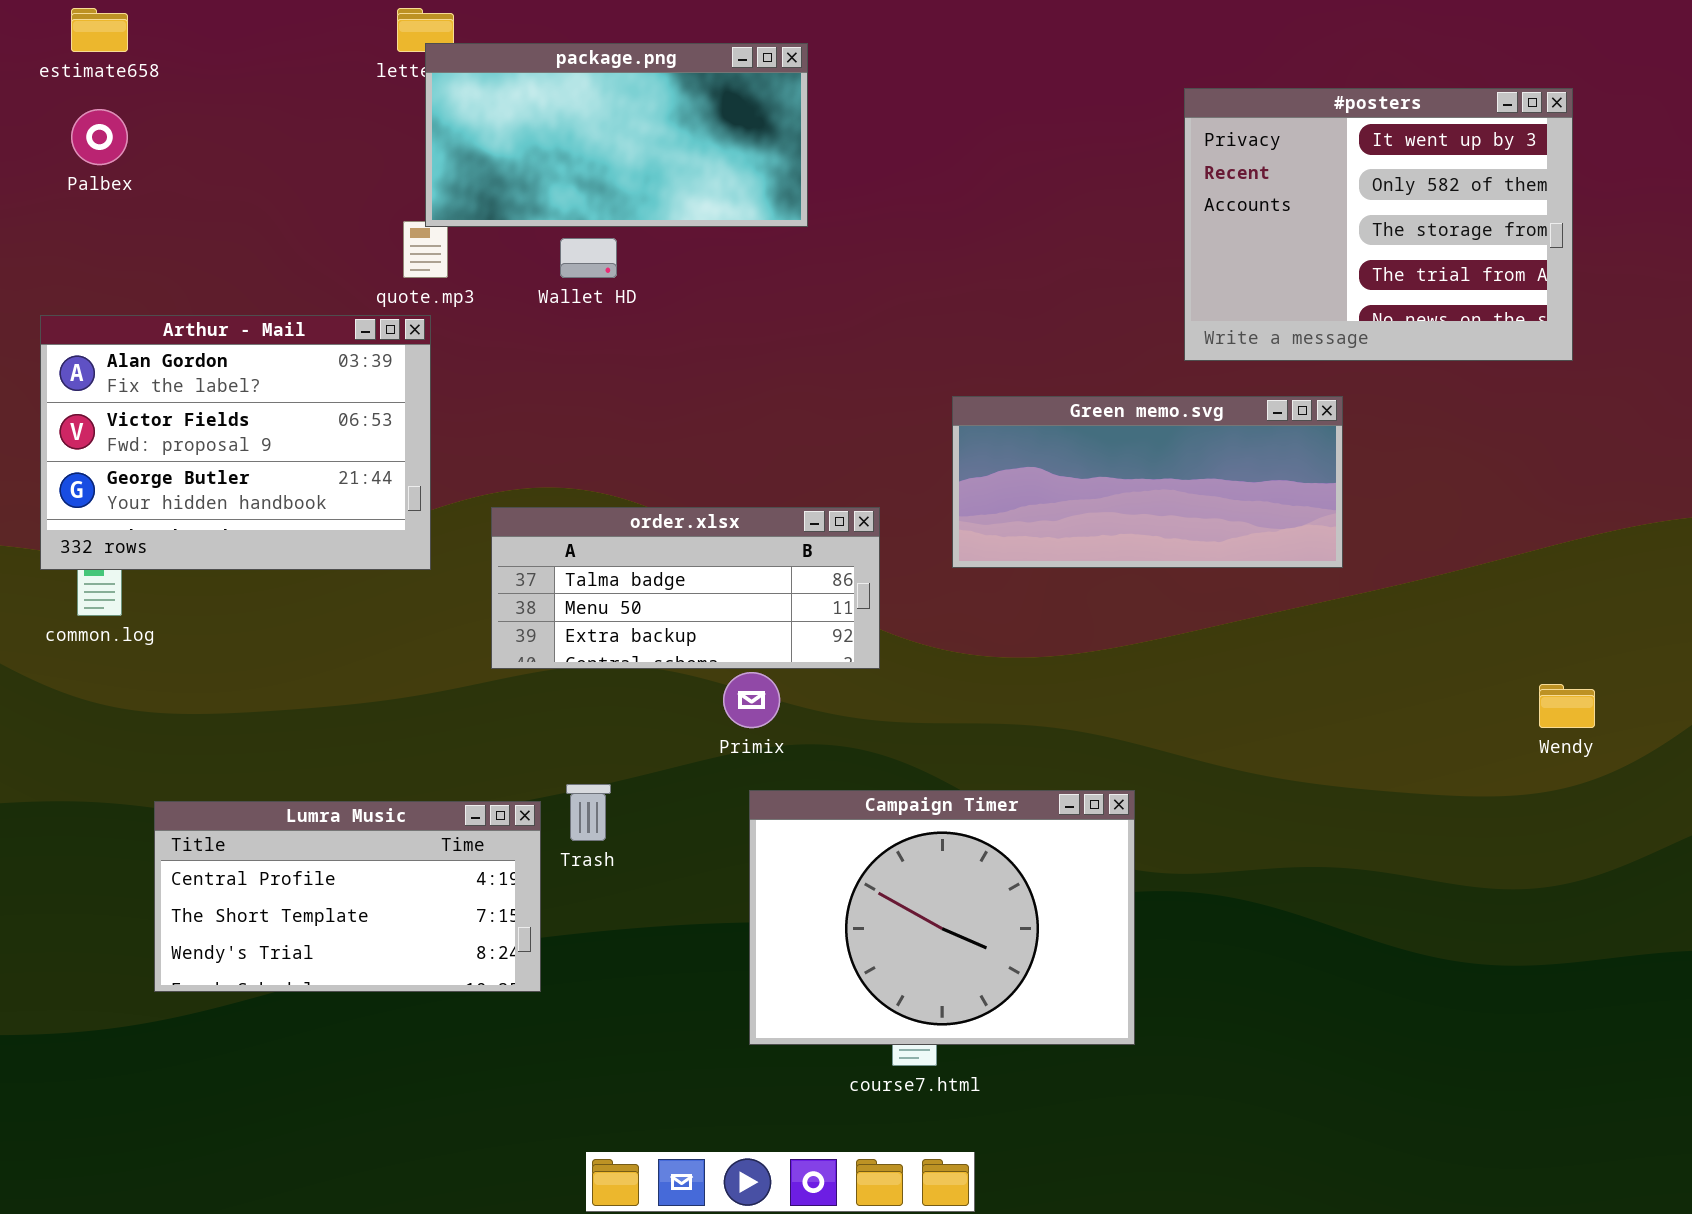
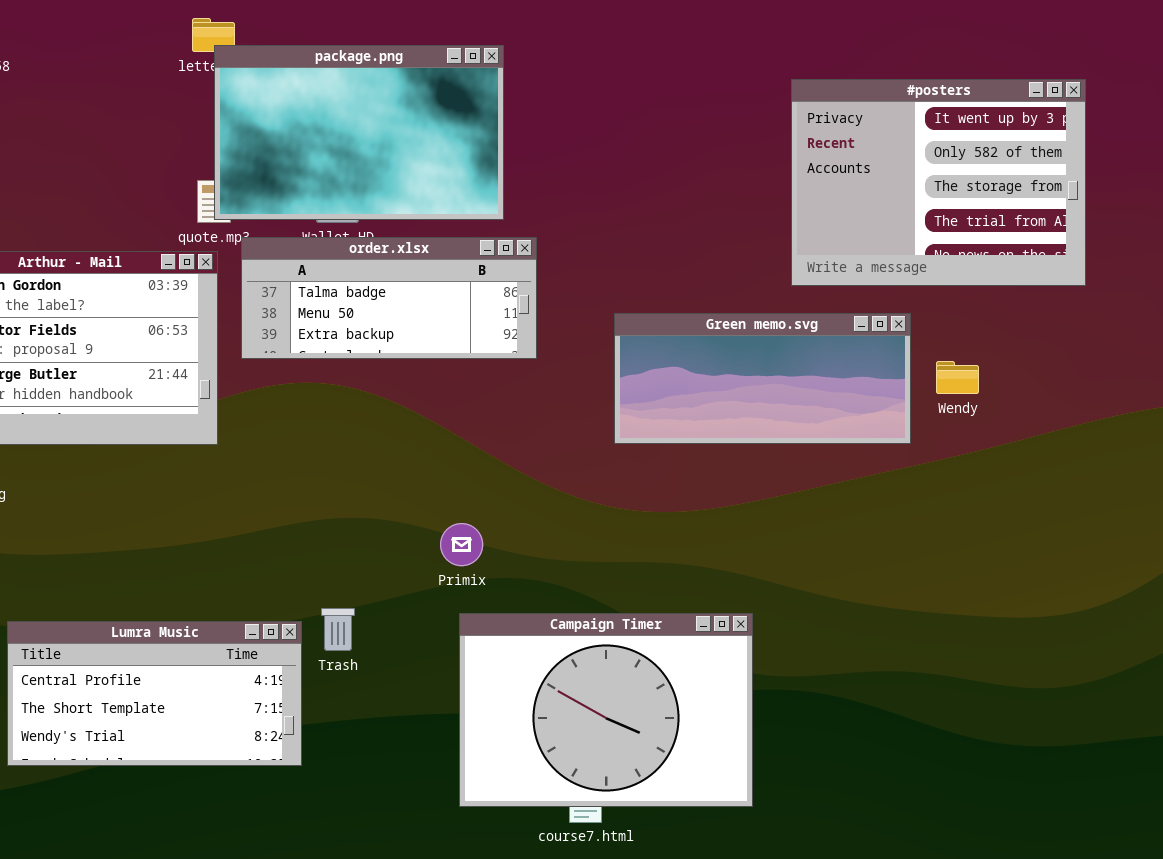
package.png: [425,43,808,227] -> [214,45,504,220], resized
order.xlsx: [491,507,880,669] -> [241,237,537,359], moved
Wendy: [1539,684,1595,728] -> [936,361,979,394], moved

